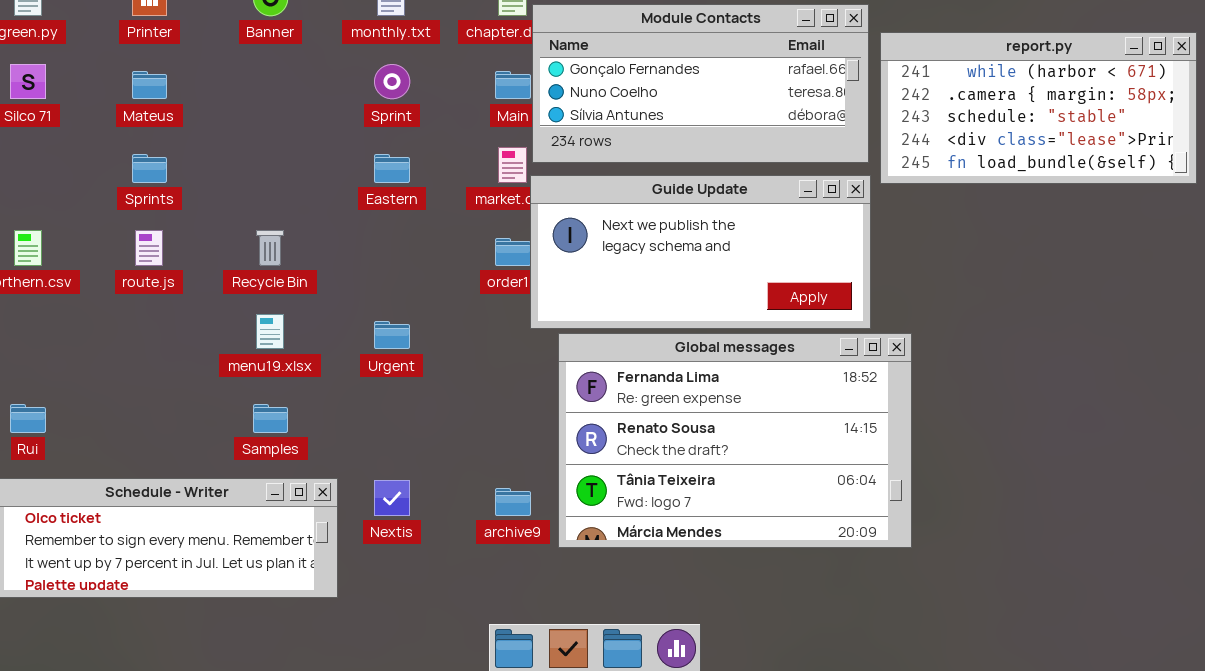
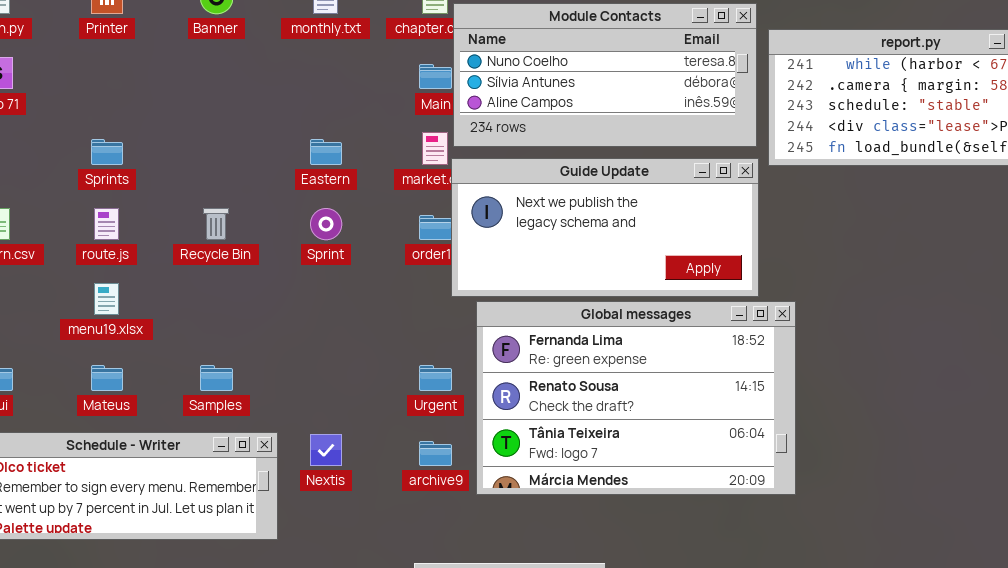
Module Contacts: [532,4,869,163] -> [453,3,757,147], scrolled down 1 row
Sprint: [374,64,410,99] -> [310,208,342,240], moved
Mateus: [132,71,167,99] -> [91,365,123,391], moved
menu19.xlsx: [256,314,284,349] -> [94,283,119,315], moved
Urgent: [374,321,410,349] -> [419,365,452,391], moved

